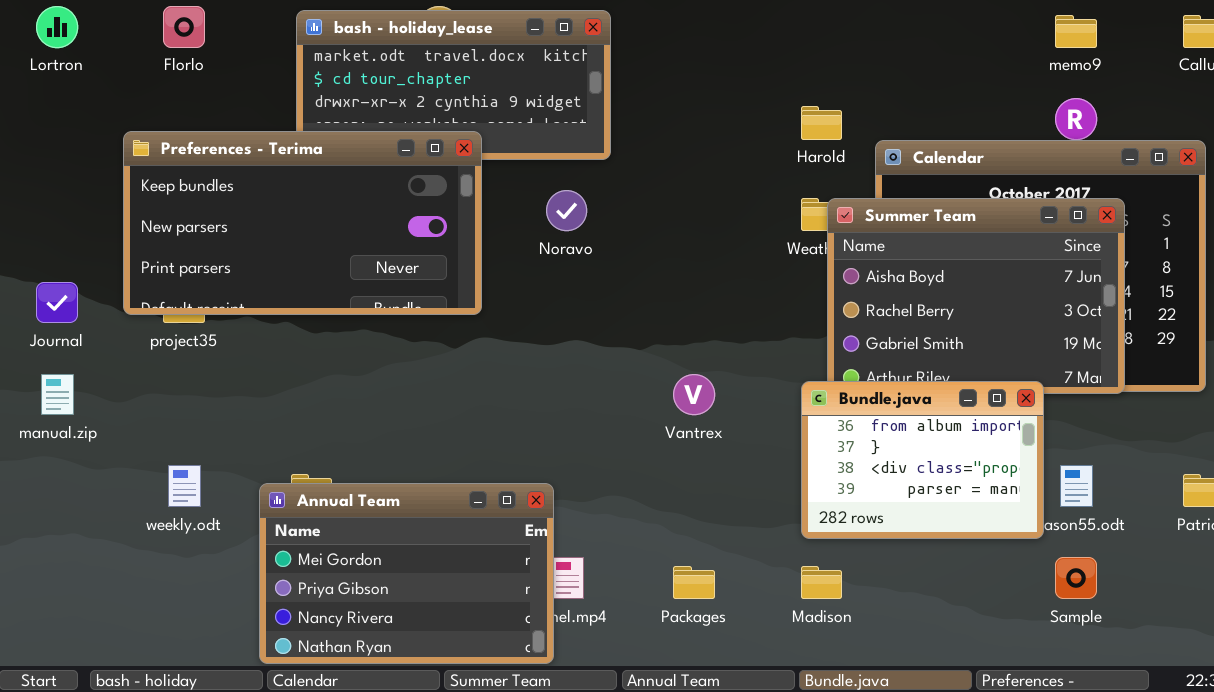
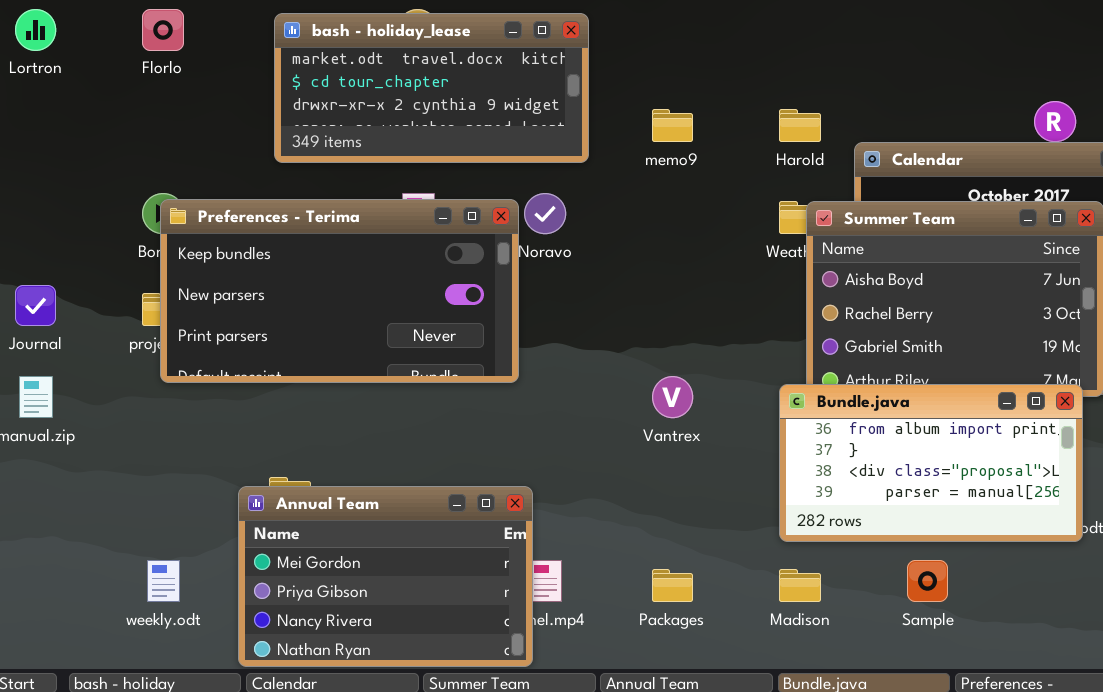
memo9: [1055,15,1097,48] -> [652,109,693,142], moved
Preferences - Terima: [123,131,482,315] -> [160,199,519,383], moved
Bundle.java: [801,381,1044,539] -> [779,384,1083,542], resized
weekly.odt: [168,465,201,507] -> [147,560,180,602], moved
Sample: [1055,557,1097,599] -> [907,560,948,602], moved

